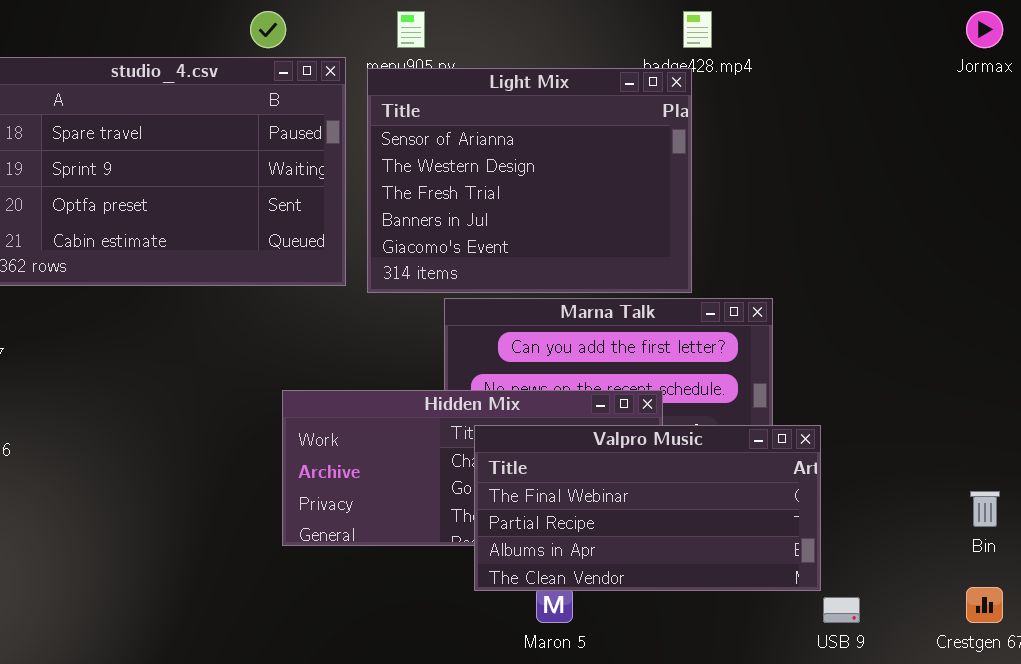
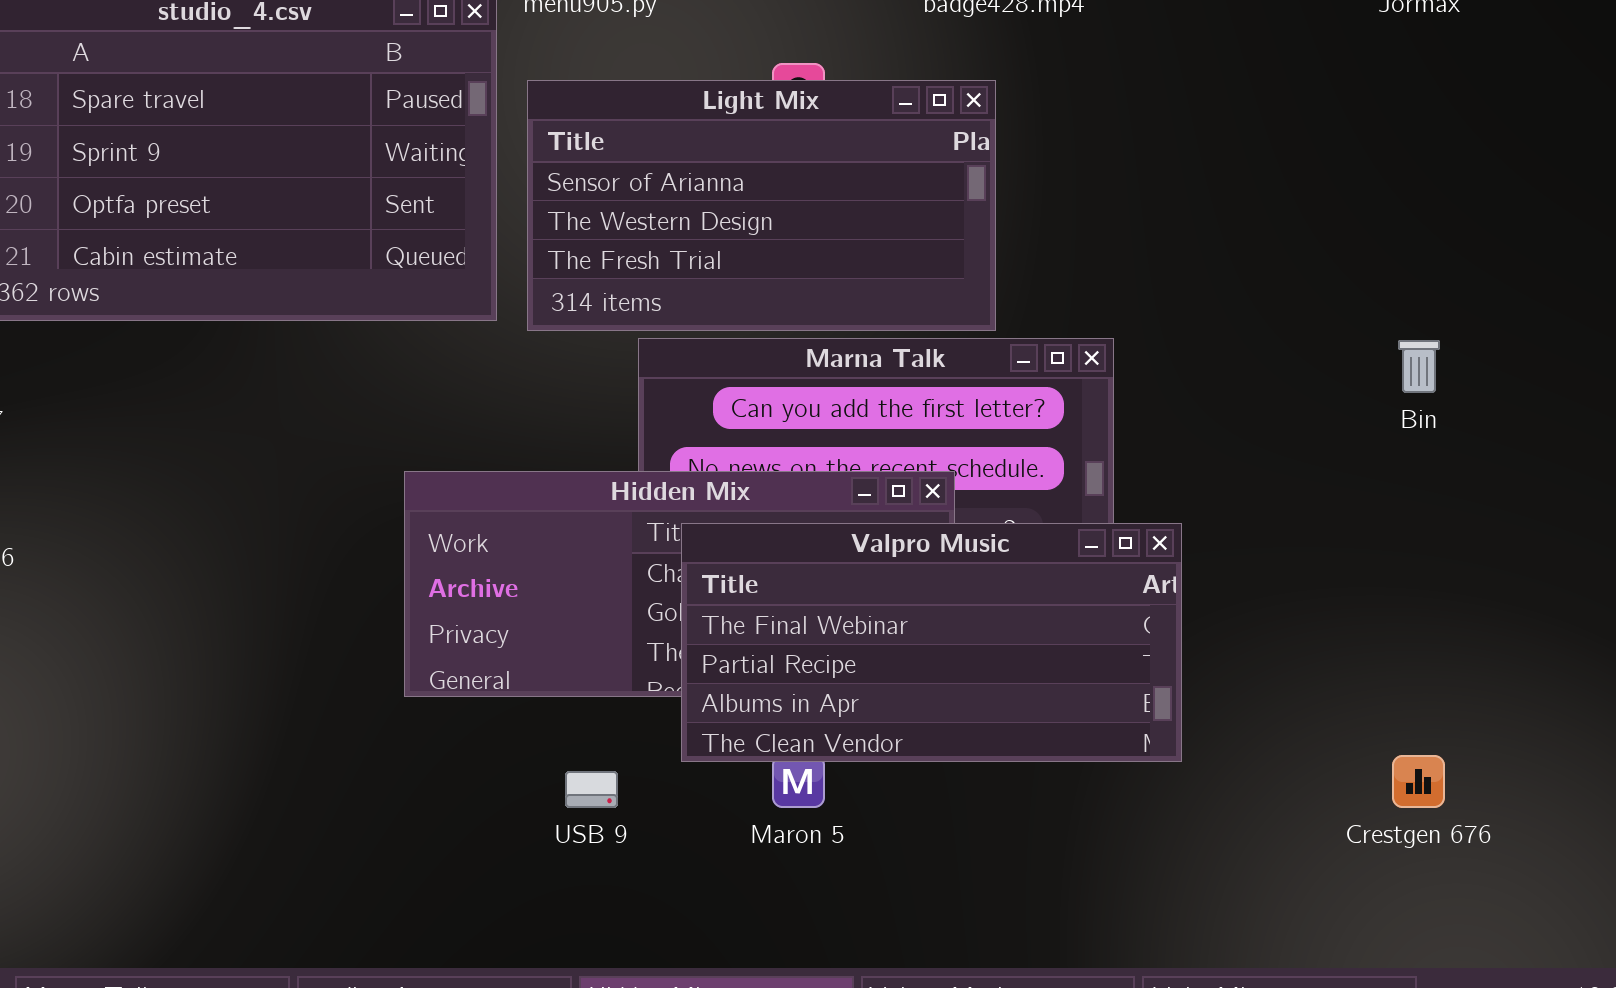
Light Mix: [367,68,692,293] -> [527,80,996,331], resized
Bin: [970,491,1000,527] -> [1398,340,1440,393], moved
USB 9: [823,597,860,623] -> [565,771,618,808], moved

